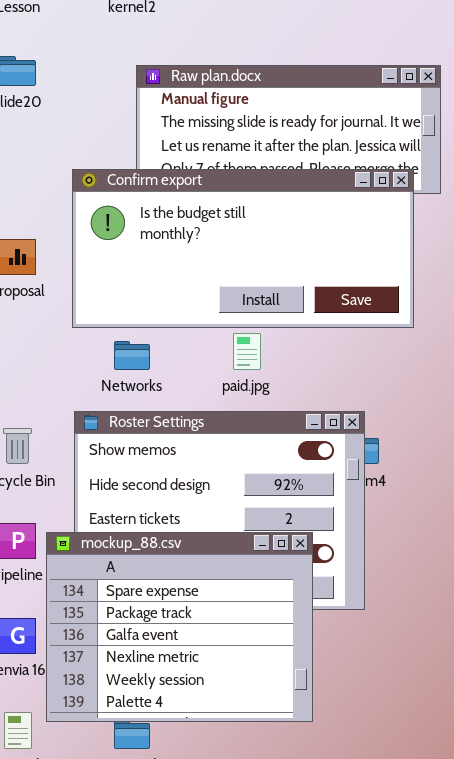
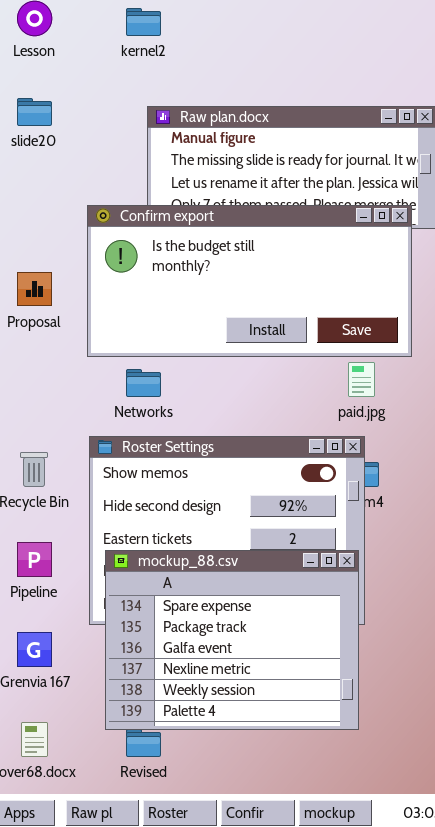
paid.jpg: [233,333,261,370] -> [348,362,375,397], moved
mockup_88.csv: [46,532,313,722] -> [105,550,359,730], moved

